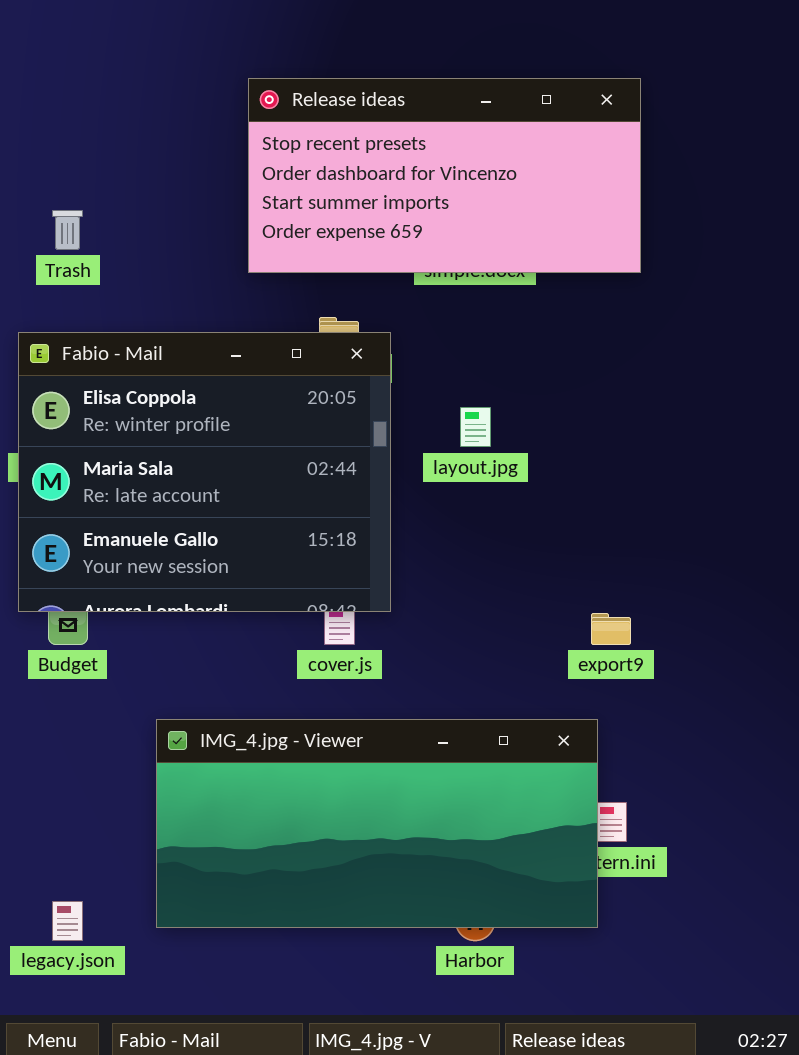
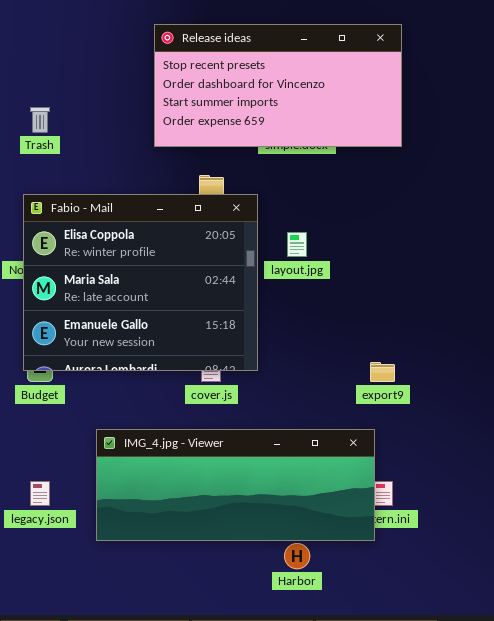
Fabio - Mail: [18,332,391,612] -> [23,194,258,371], moved
IMG_4.jpg - Viewer: [156,719,598,928] -> [96,429,375,541], resized
legacy.json: [52,901,83,941] -> [30,481,50,506], moved

